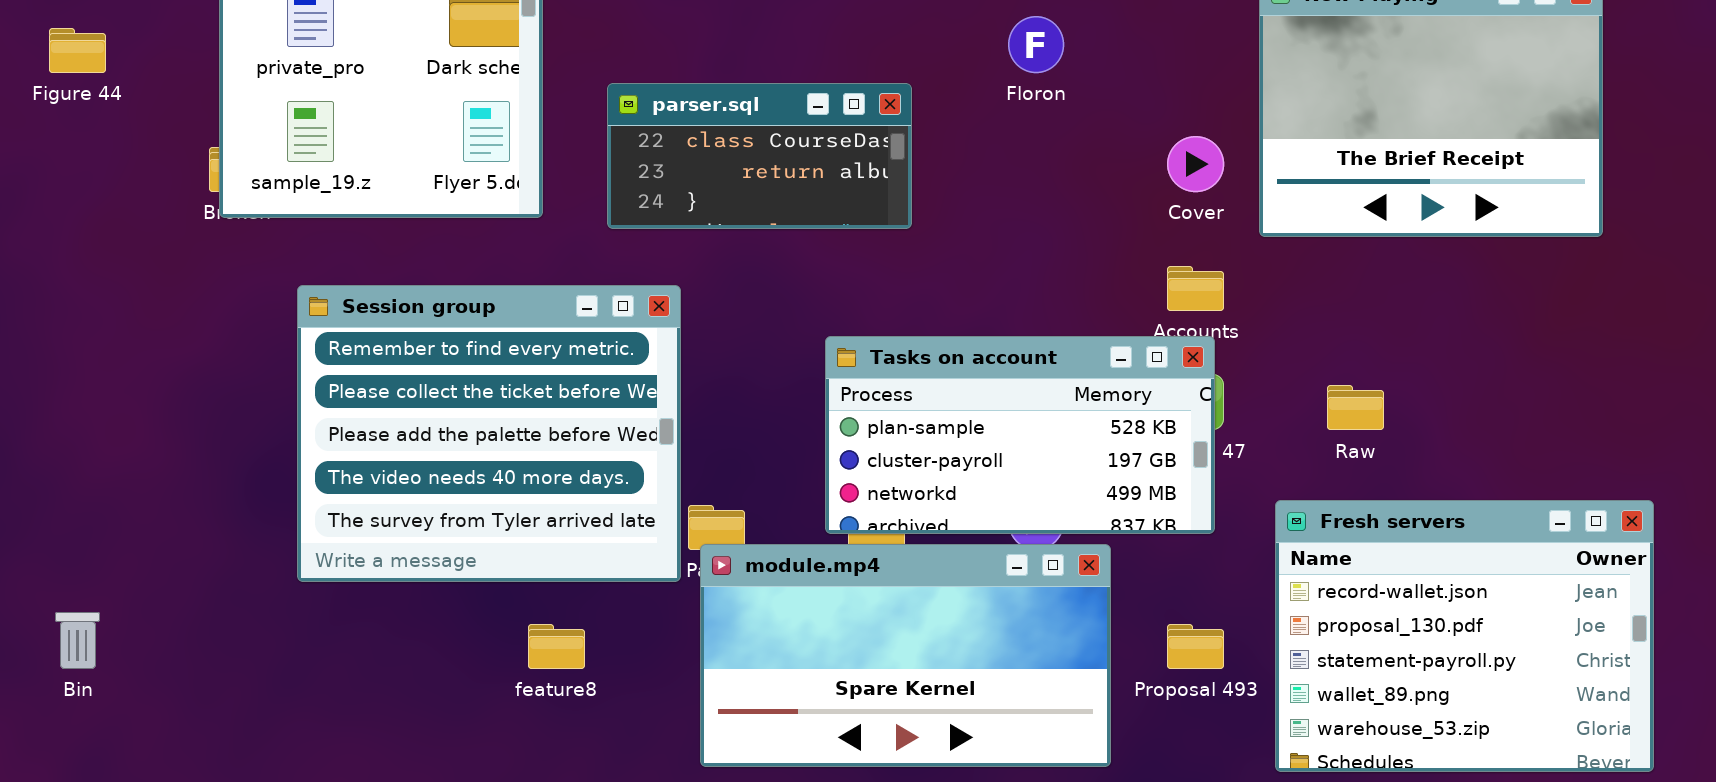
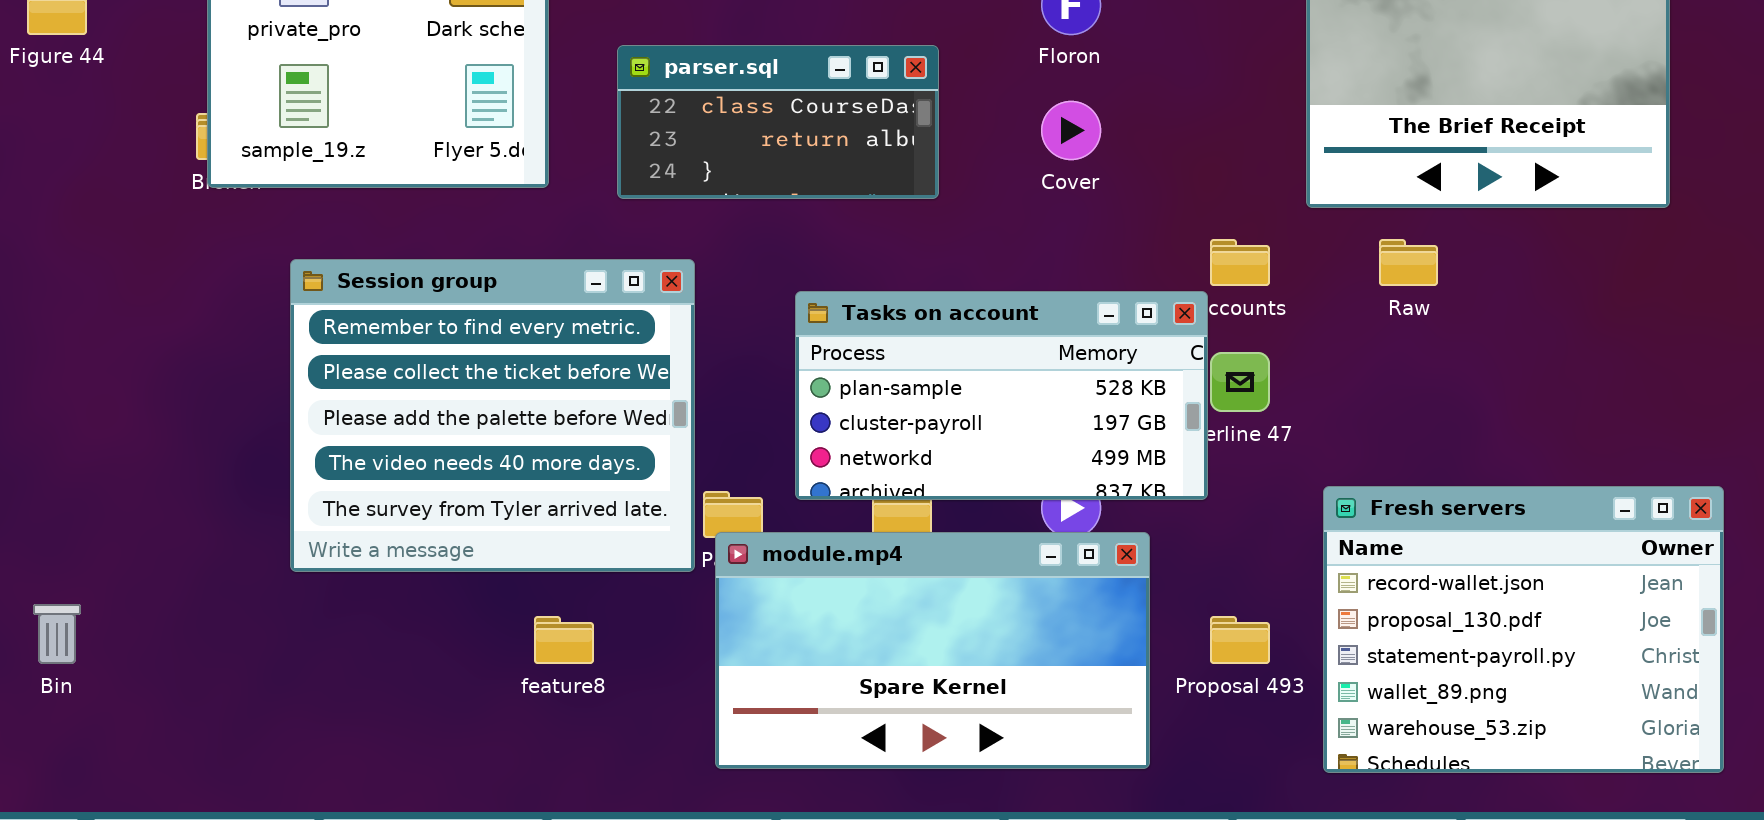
Cover: [1167,136,1224,192] -> [1041,101,1101,160], moved
Tasks on account: [825,336,1215,534] -> [795,291,1208,500], moved
Raw: [1327,385,1384,430] -> [1379,239,1438,286], moved

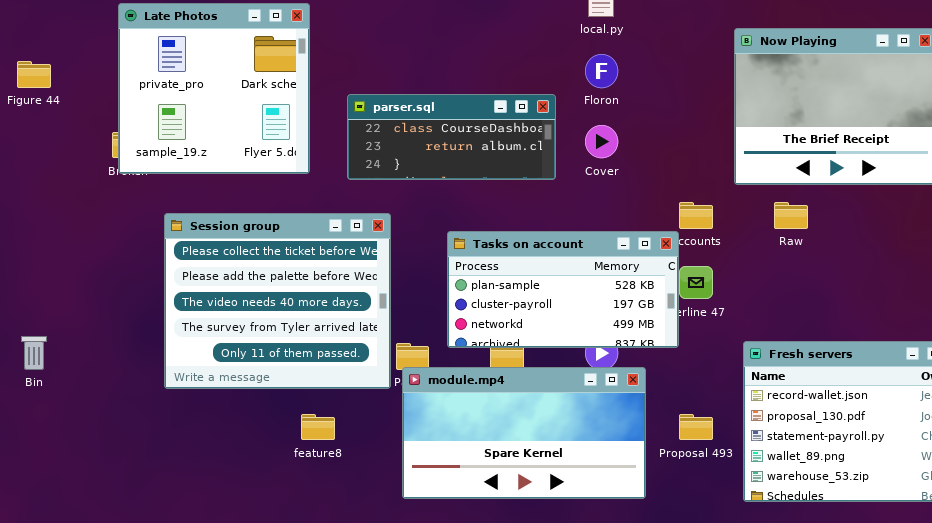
parser.sql: [617,45,939,199] -> [347,94,556,180], resized
Session group: [290,259,695,572] -> [164,213,391,389], scrolled down 1 row
Bin: [33,604,81,664] -> [21,336,47,370], moved

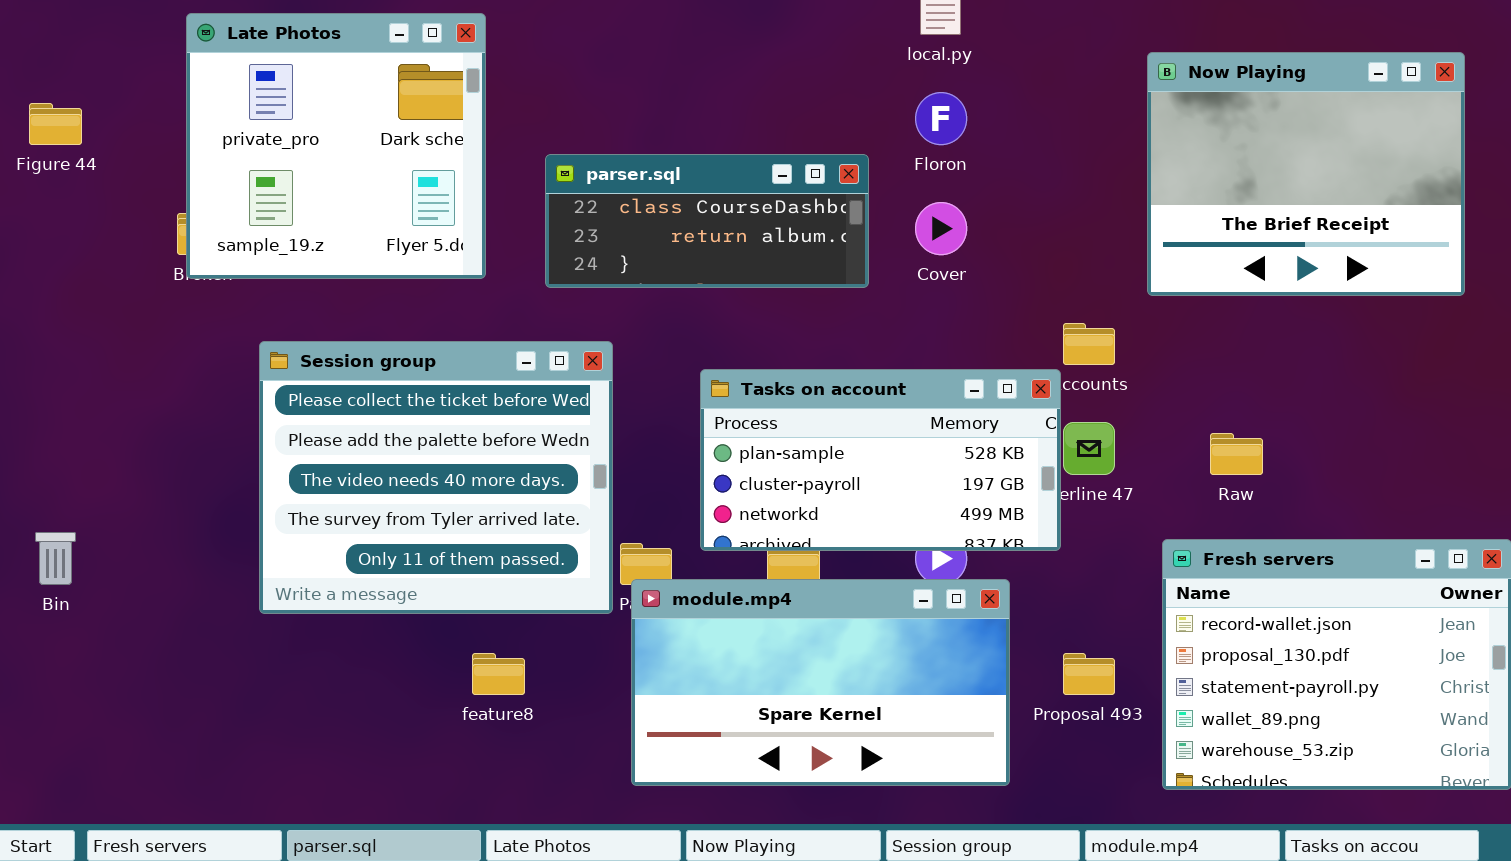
Raw: [774,202,808,229] -> [1210,433,1263,475], moved

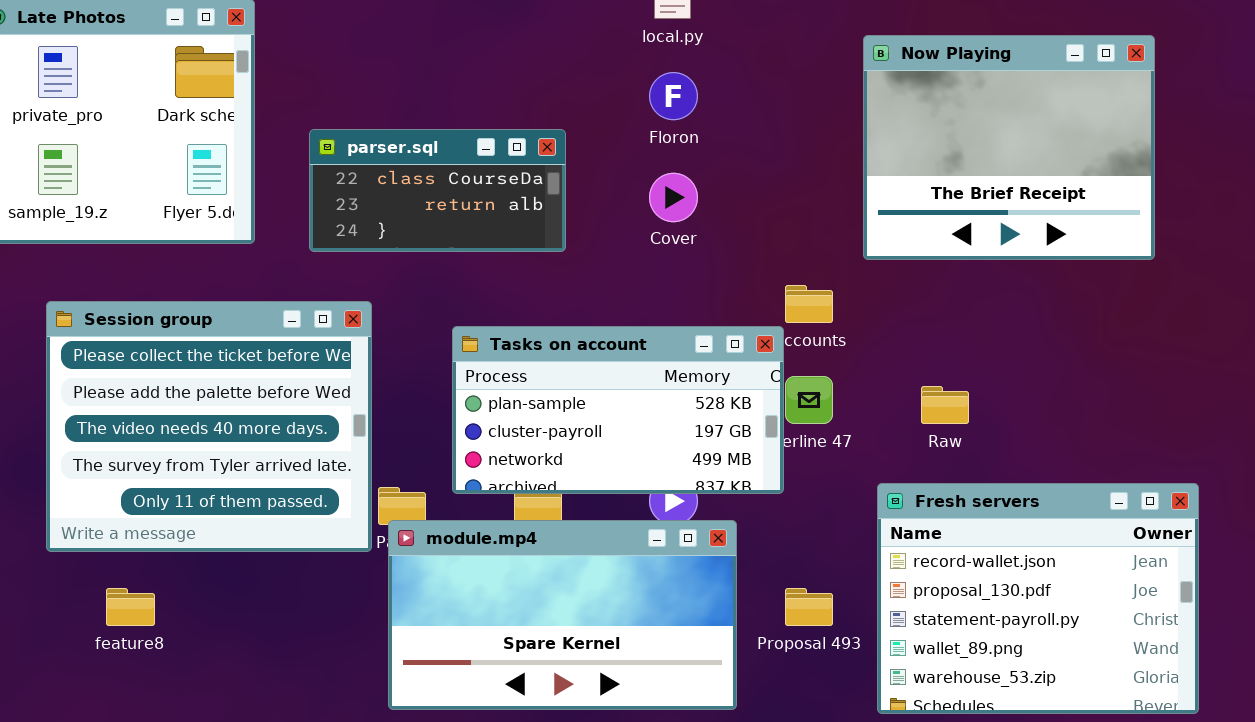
parser.sql: [545,154,869,288] -> [309,129,566,252], resized
feature8: [472,653,525,695] -> [106,588,155,626], moved

